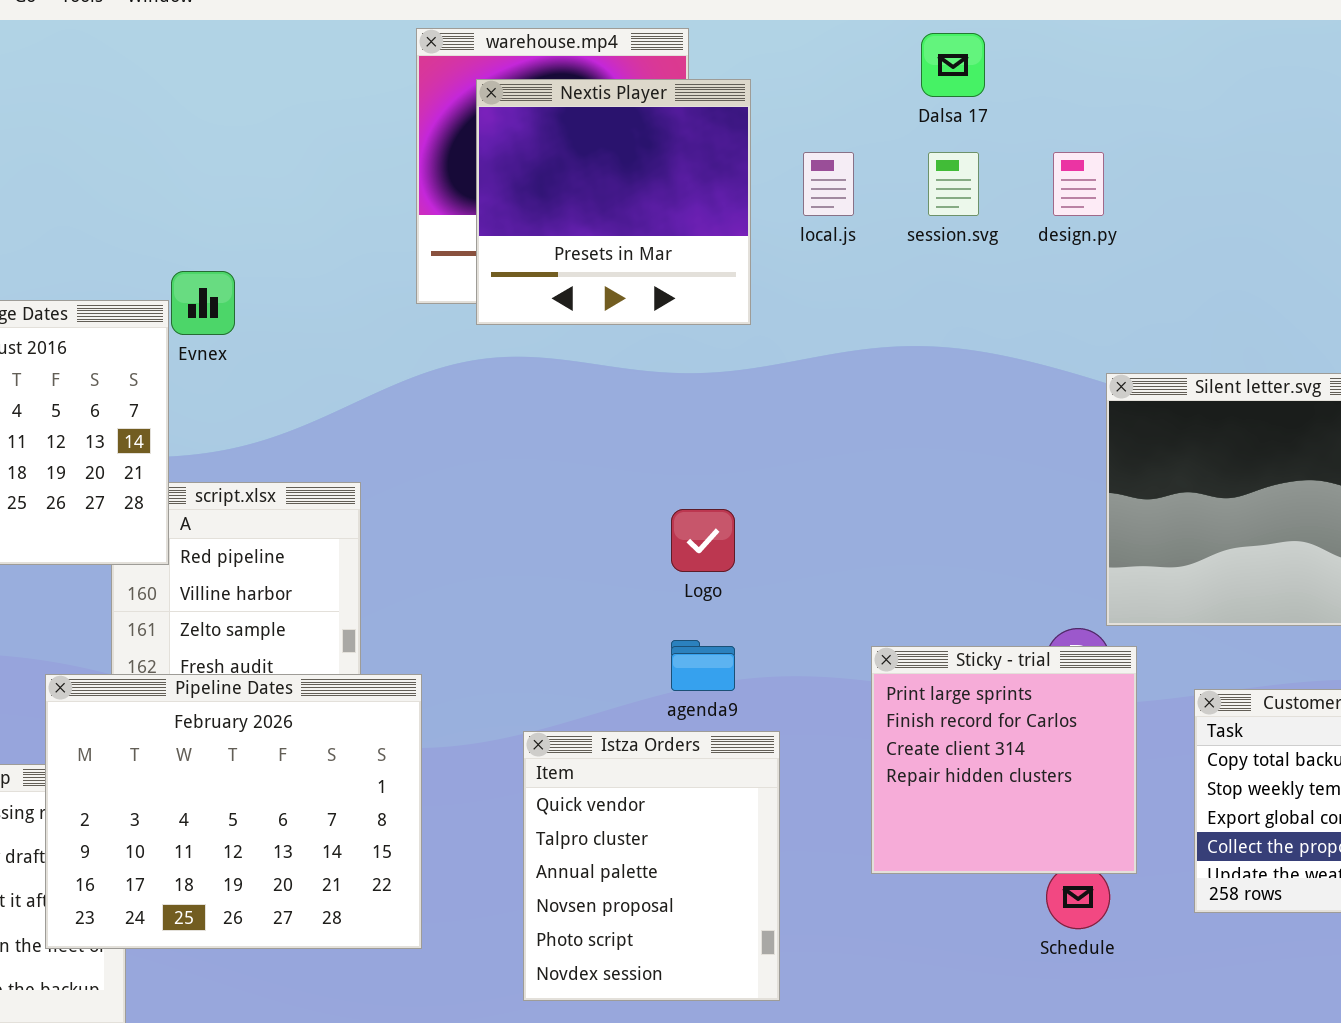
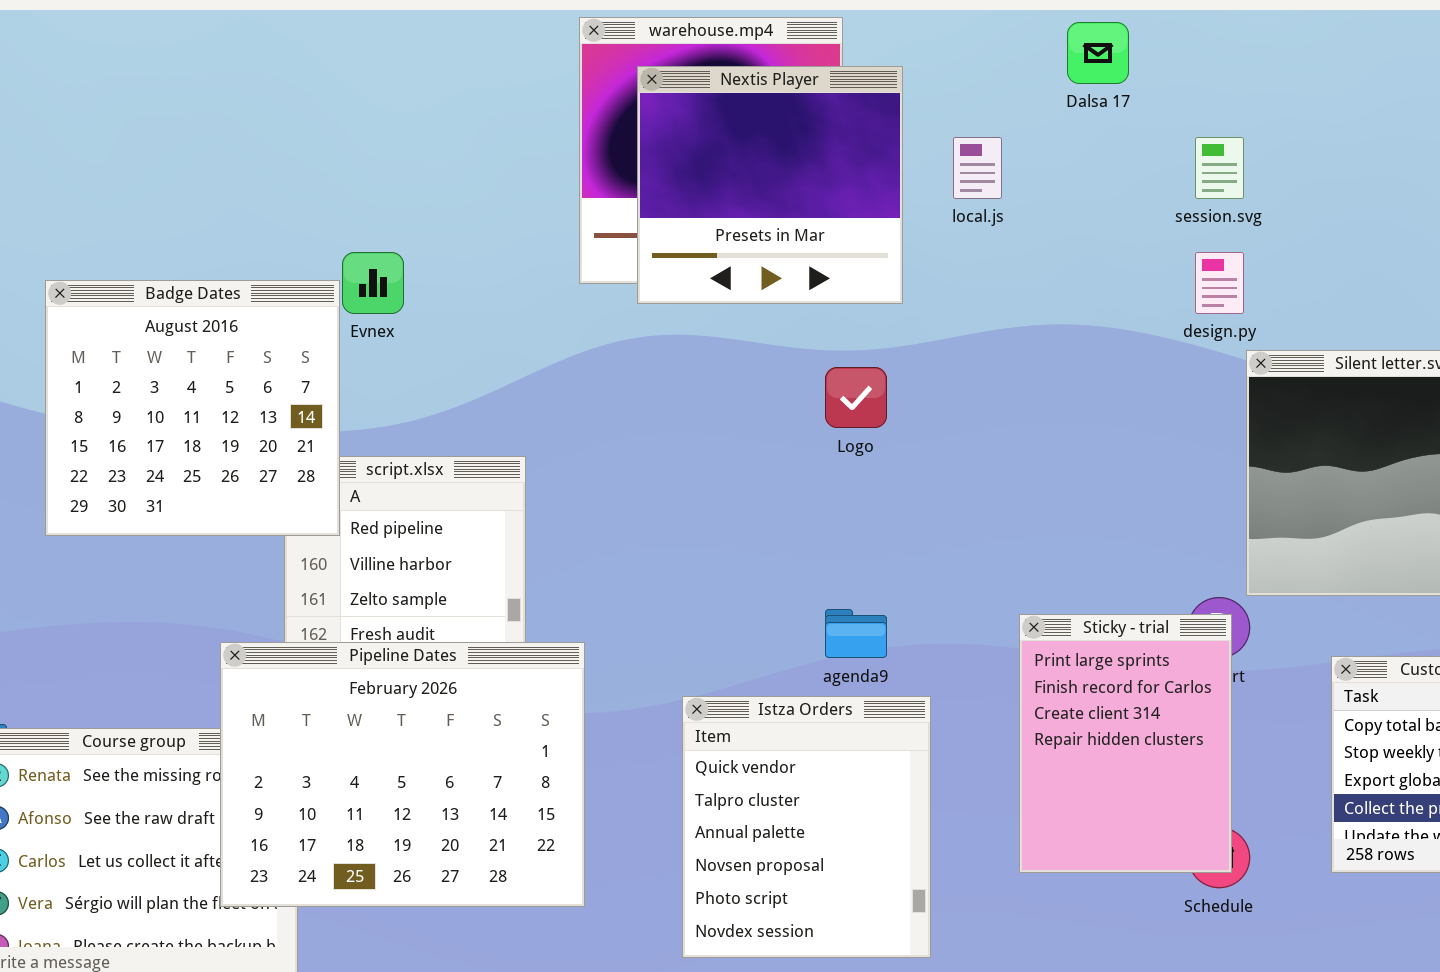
session.svg: [928,152,979,216] -> [1195,137,1244,199], moved
design.py: [1053,152,1104,216] -> [1195,252,1244,314], moved
Logo: [671,509,735,572] -> [825,367,887,428], moved
Sticky - trial: [871,646,1137,874] -> [1019,614,1232,873], resized

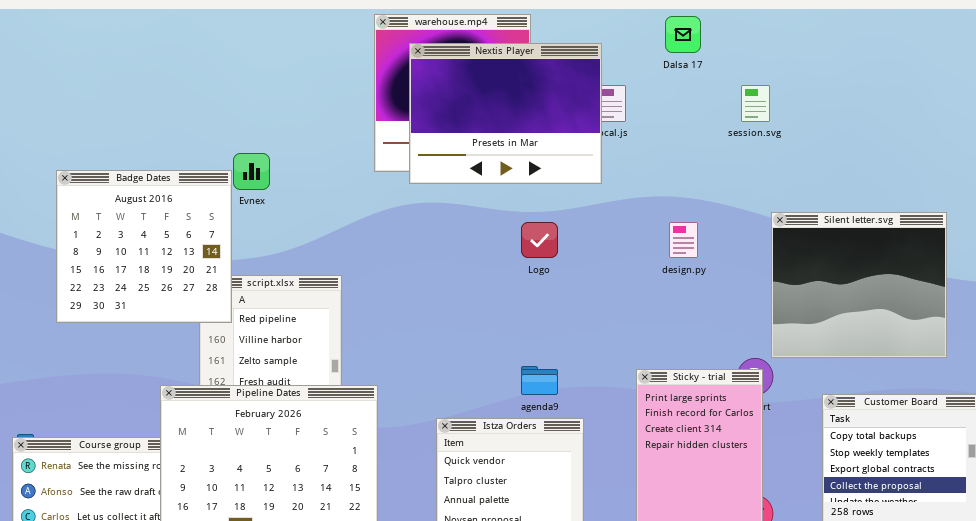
Nextis Player: [637,66,903,304] -> [409,43,602,184], resized
design.py: [1195,252,1244,314] -> [669,222,698,258], moved

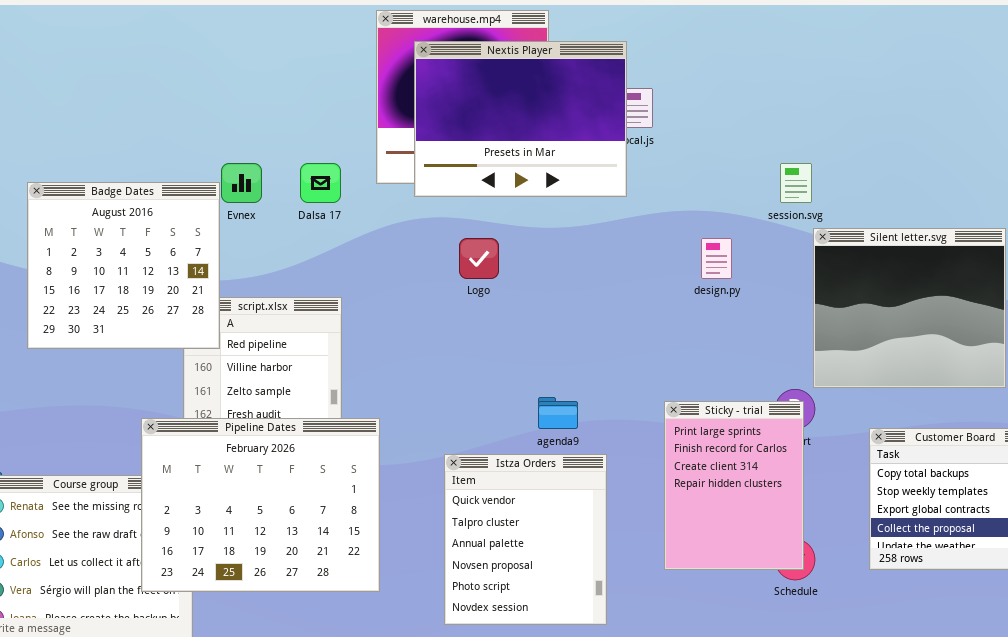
Dalsa 17: [665,16,701,53] -> [300,163,341,203], moved
session.svg: [741,85,770,122] -> [780,163,812,203], moved
Logo: [521,222,558,258] -> [459,238,499,279], moved

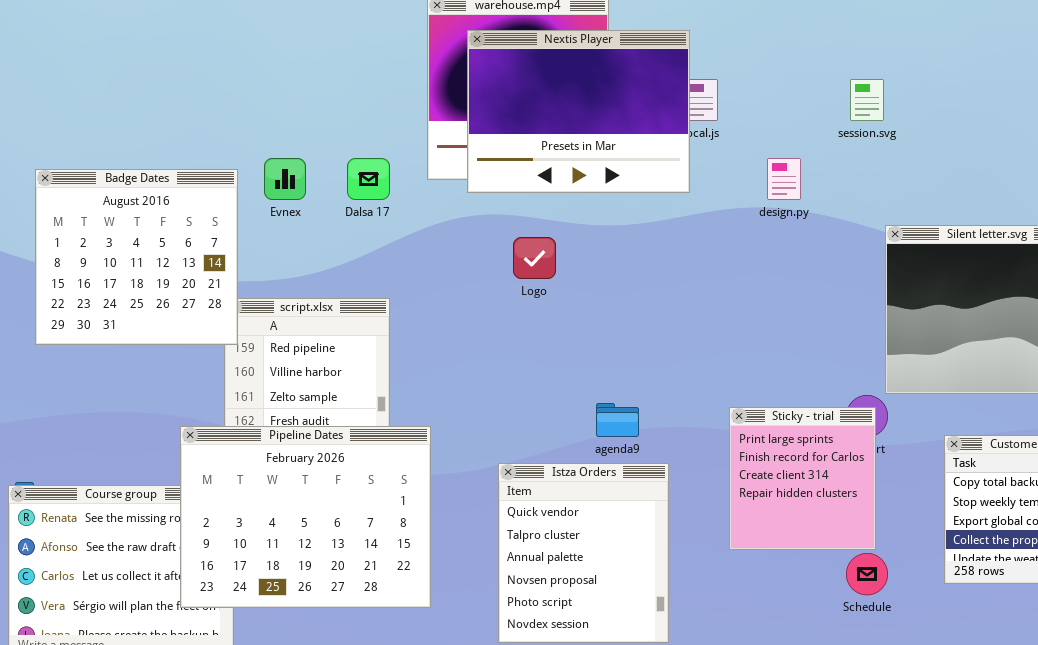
session.svg: [780,163,812,203] -> [850,79,884,121], moved
Badge Dates: [27,182,220,349] -> [35,169,238,345], moved
design.py: [701,238,732,279] -> [767,158,801,200], moved
Sticky - trial: [664,401,804,570] -> [729,407,876,550], resized

